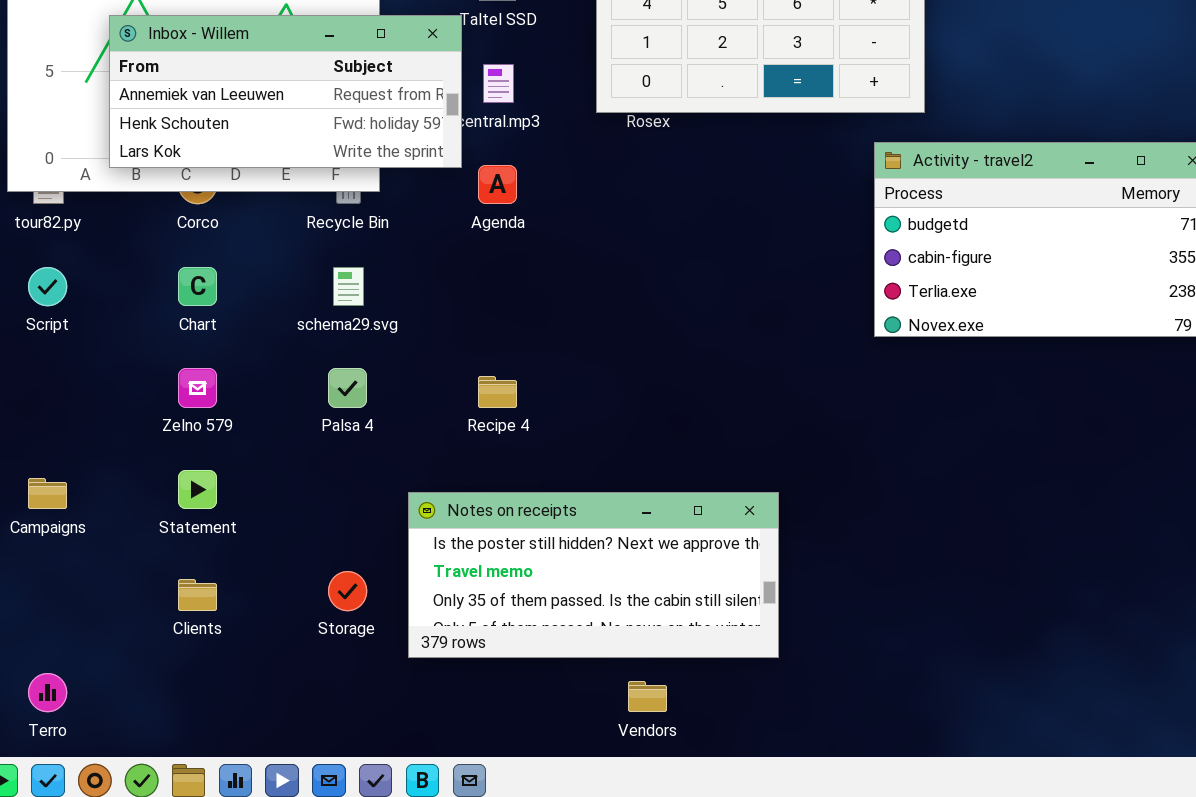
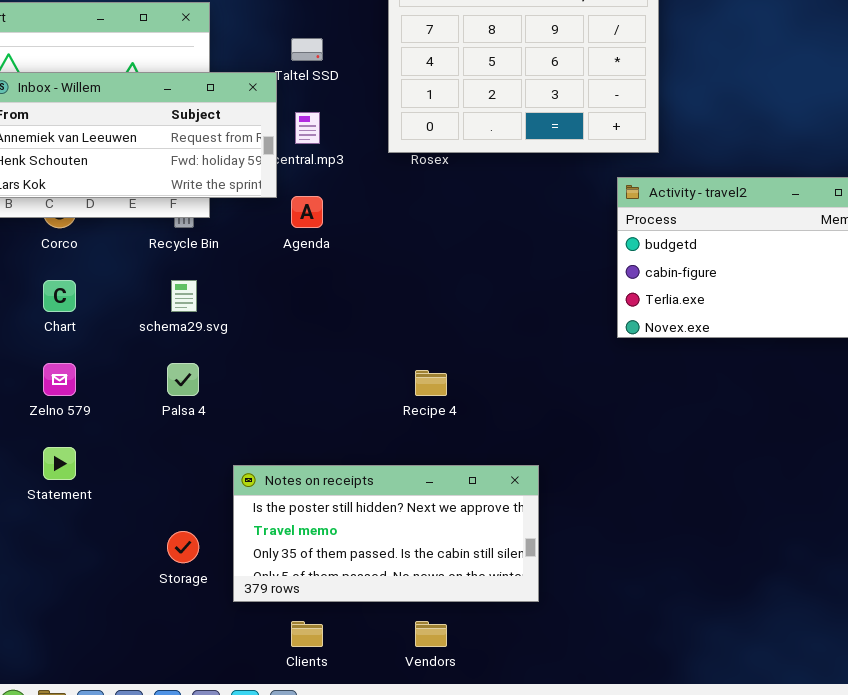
Recipe 4: [478,376,517,408] -> [415,370,447,396], moved
Clients: [178,579,217,611] -> [291,621,323,647], moved

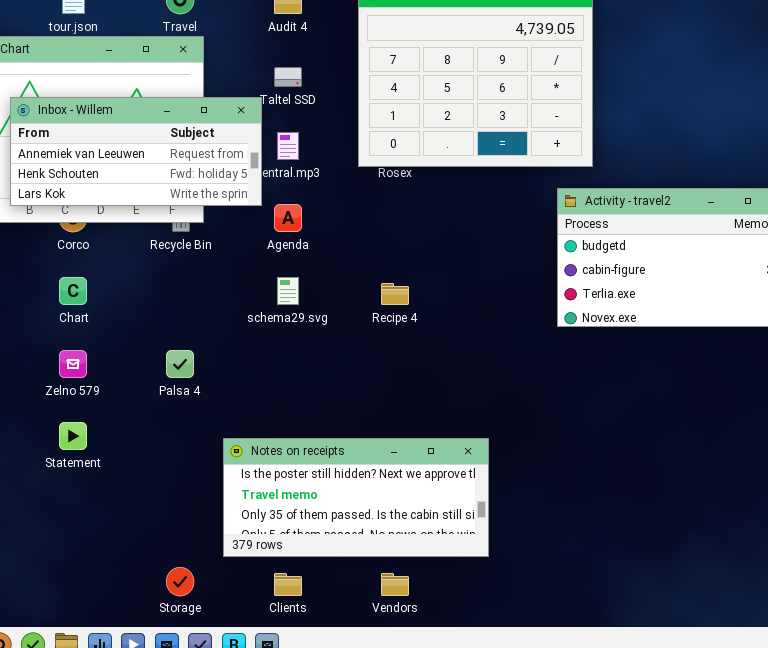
schema29.svg: [171,280,197,312] -> [277,277,299,305], moved
Recipe 4: [415,370,447,396] -> [381,283,409,305], moved
Storage: [167,531,199,563] -> [166,567,194,596], moved

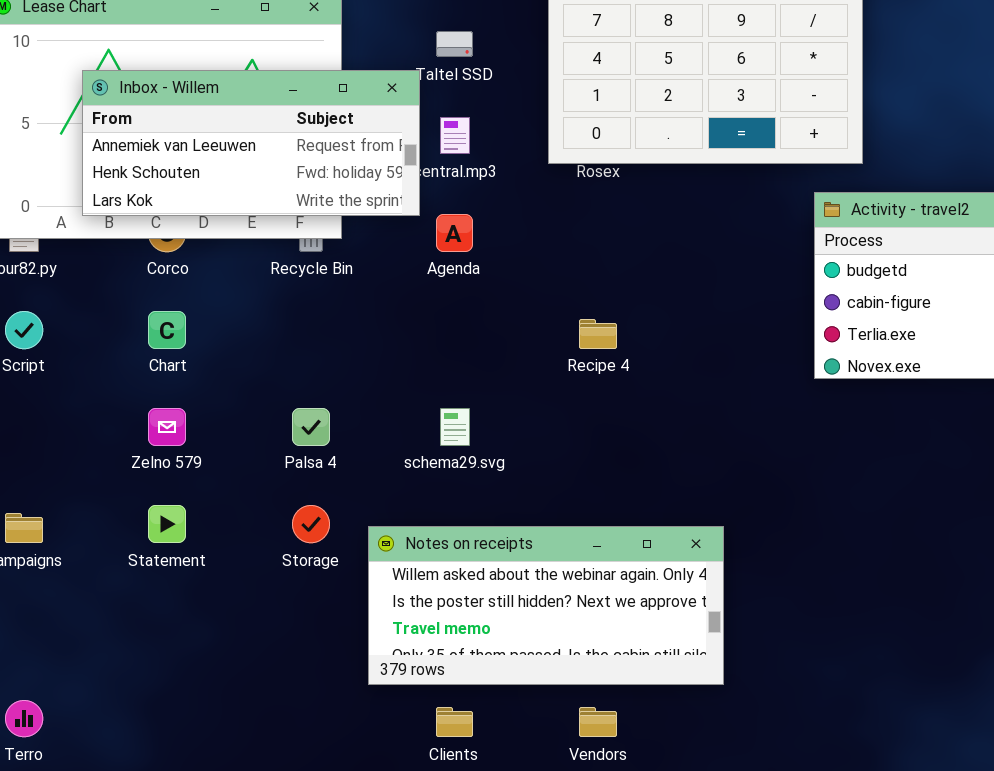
schema29.svg: [277,277,299,305] -> [440,408,470,446], moved
Notes on receipts: [223,438,489,557] -> [368,526,724,685], scrolled up 1 row
Storage: [166,567,194,596] -> [292,505,330,543], moved

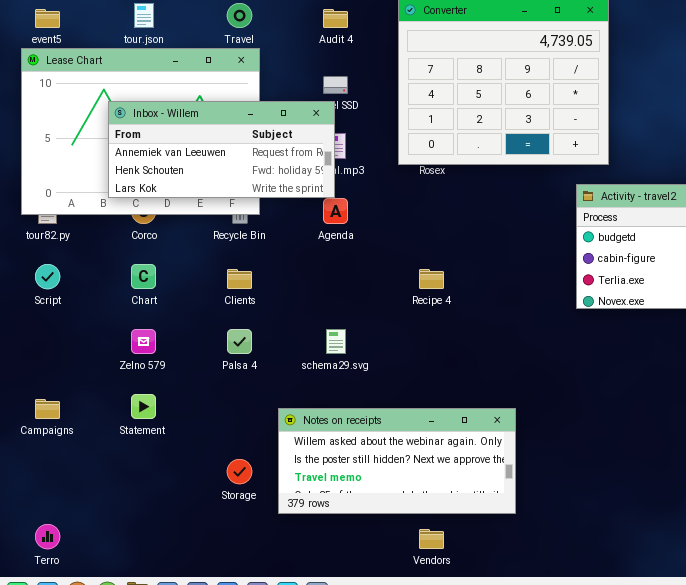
Inbox - Willem: [82,70,420,216] -> [108,101,335,198], moved
Storage: [292,505,330,543] -> [227,459,252,484], moved
Clients: [436,707,473,737] -> [227,269,252,289], moved

